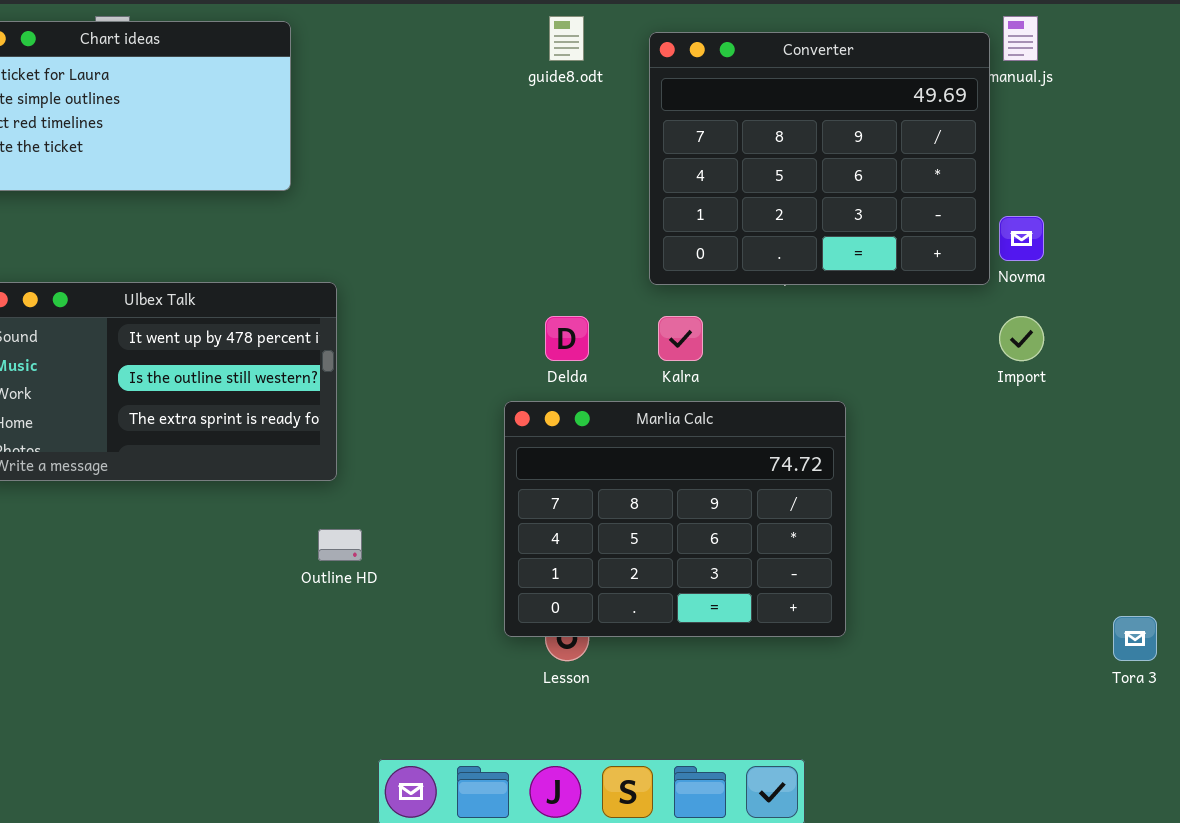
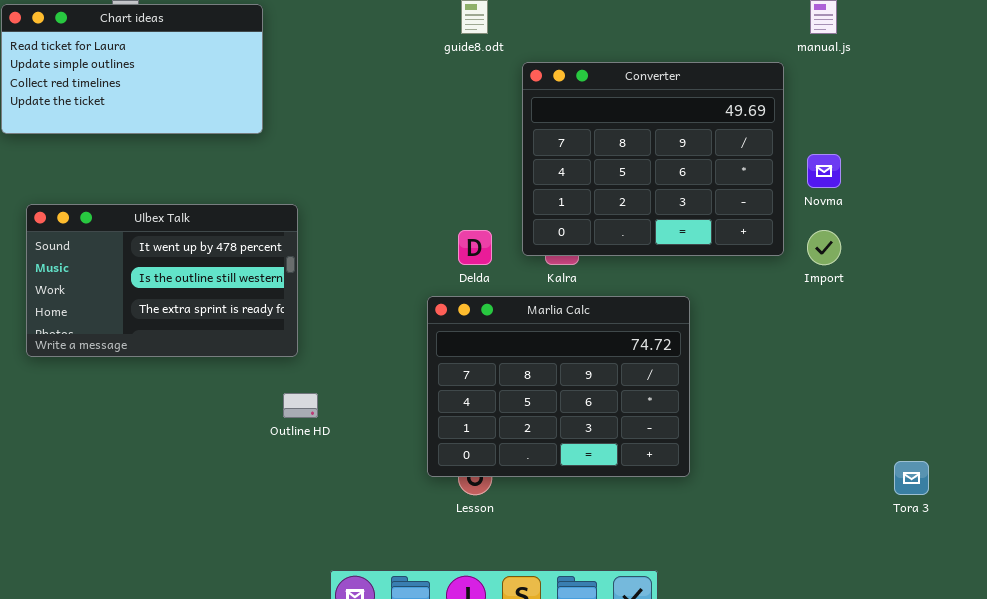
Converter: [649,32,990,285] -> [522,62,784,256], moved

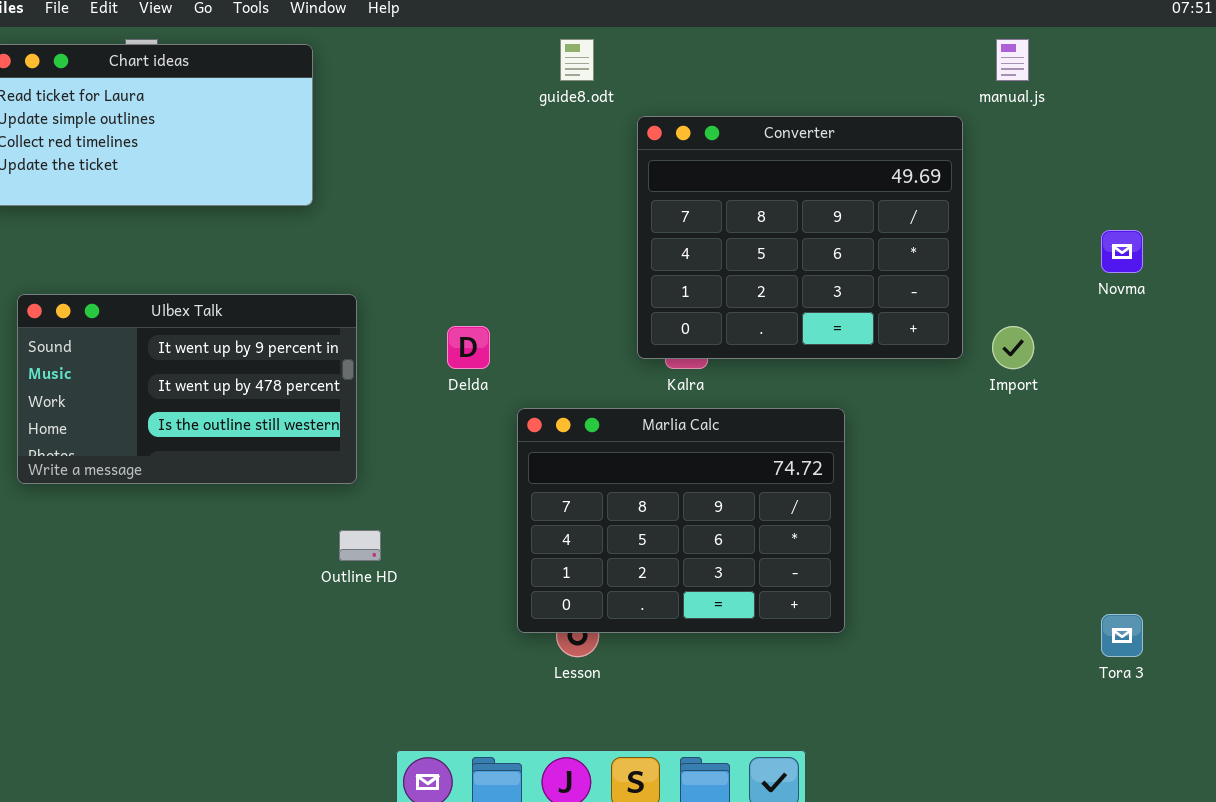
Novma: [807,154,841,188] -> [1101,230,1143,273], moved
Ulbex Talk: [26,204,298,357] -> [17,294,357,484], scrolled up 1 row
Delda: [458,230,492,265] -> [447,326,490,369], moved

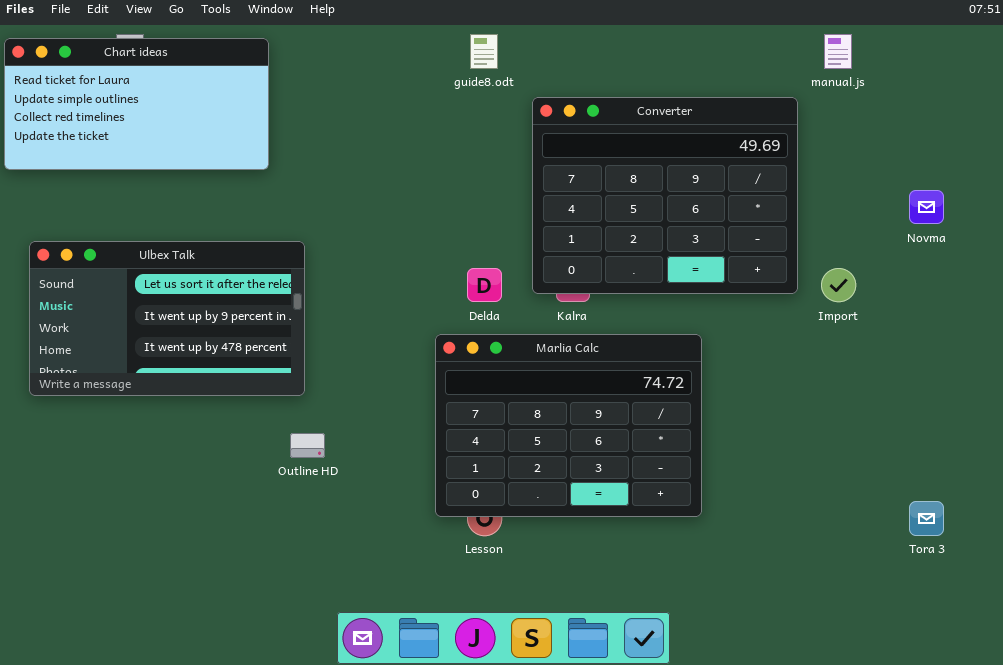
Ulbex Talk: [17,294,357,484] -> [29,241,305,396], scrolled up 1 row
Delda: [447,326,490,369] -> [467,268,502,302], moved

